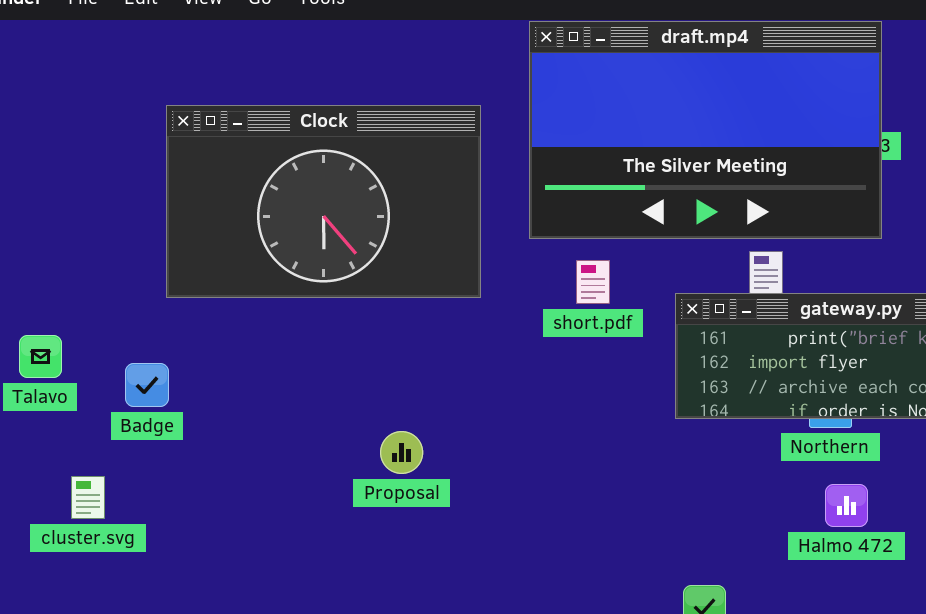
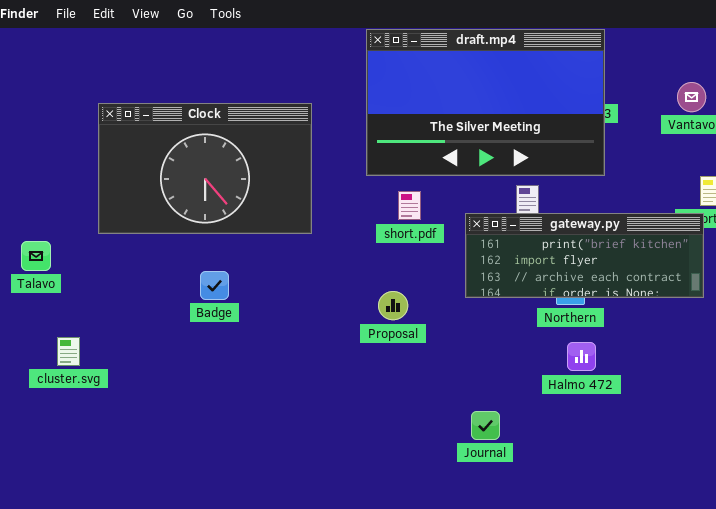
Clock: [166,105,481,298] -> [98,103,312,234], moved
Badge: [125,363,169,407] -> [200,271,229,300], moved
Proposal: [380,431,423,474] -> [378,291,408,320], moved

